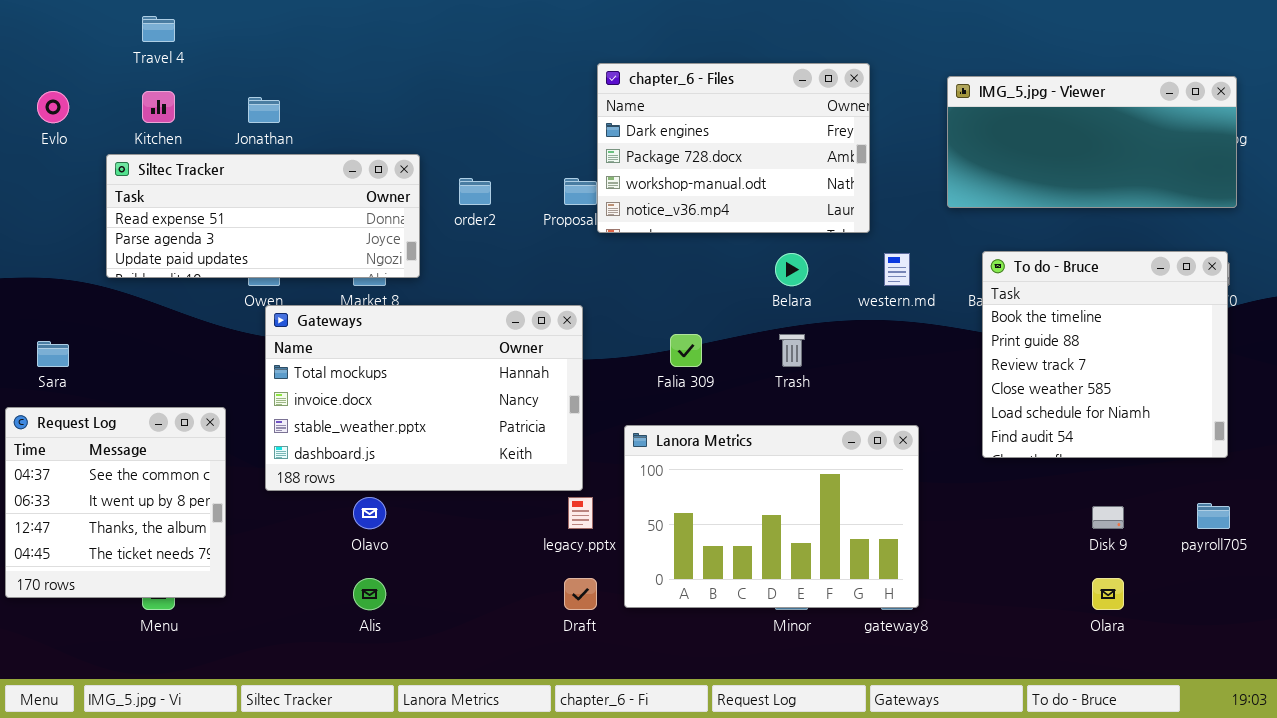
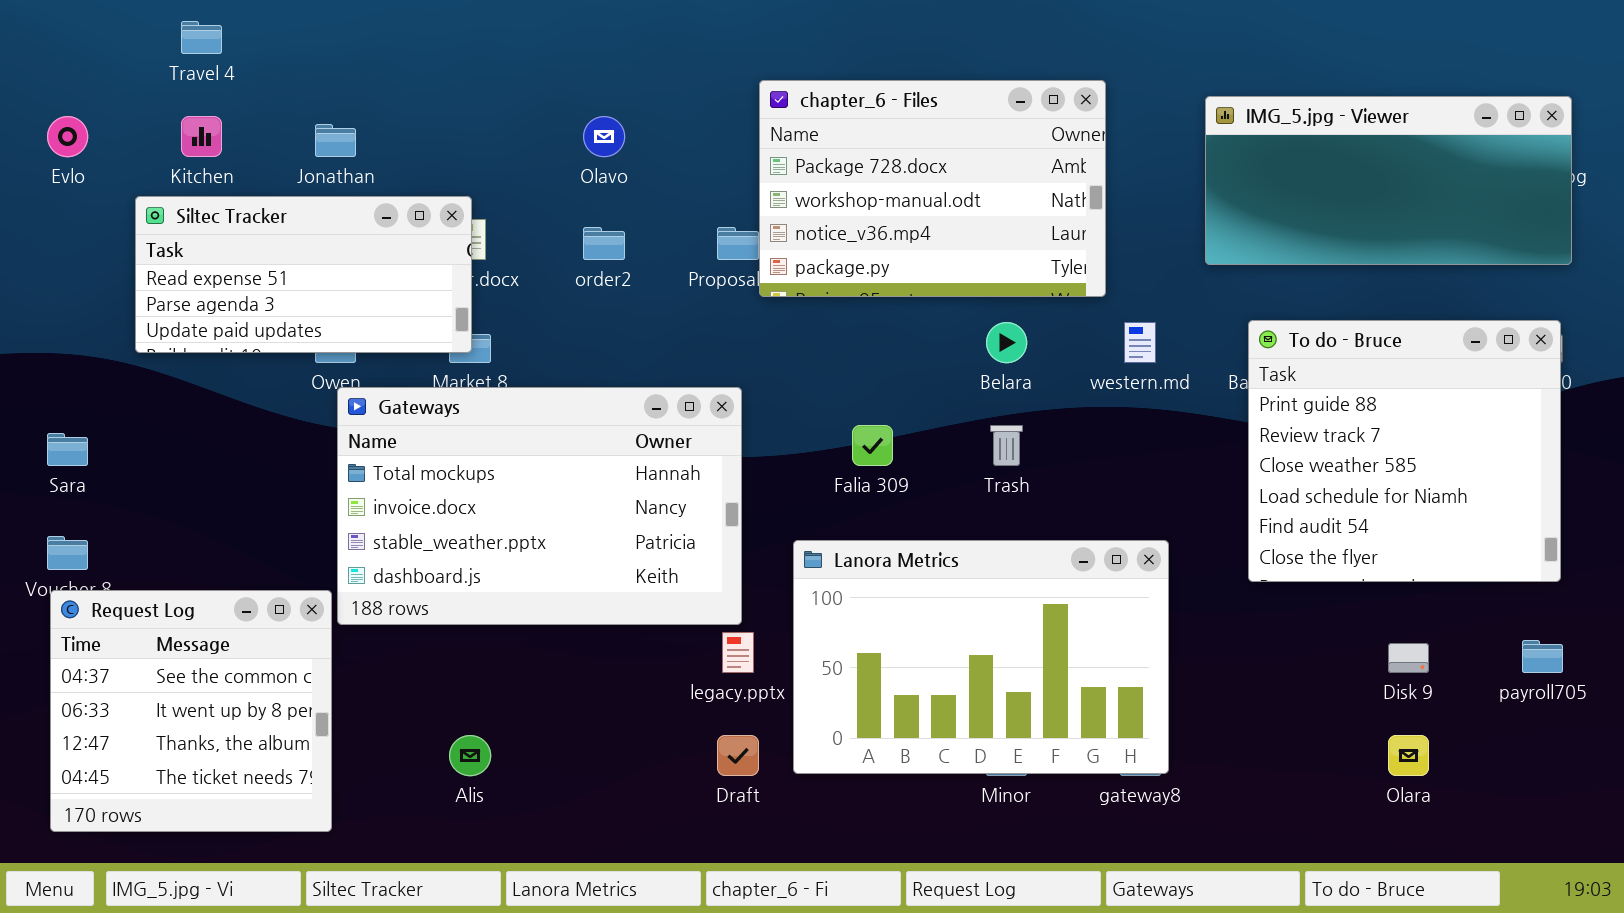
chapter_6 - Files: [597,63,870,233] -> [759,80,1106,297], scrolled down 1 row
Siltec Tracker: [106,154,420,278] -> [135,196,472,353], resized
To do - Bruce: [982,251,1228,458] -> [1248,320,1561,582], scrolled down 1 row
Request Log: [5,407,226,598] -> [50,590,332,832], moved
Olavo: [353,497,386,529] -> [583,116,625,157], moved

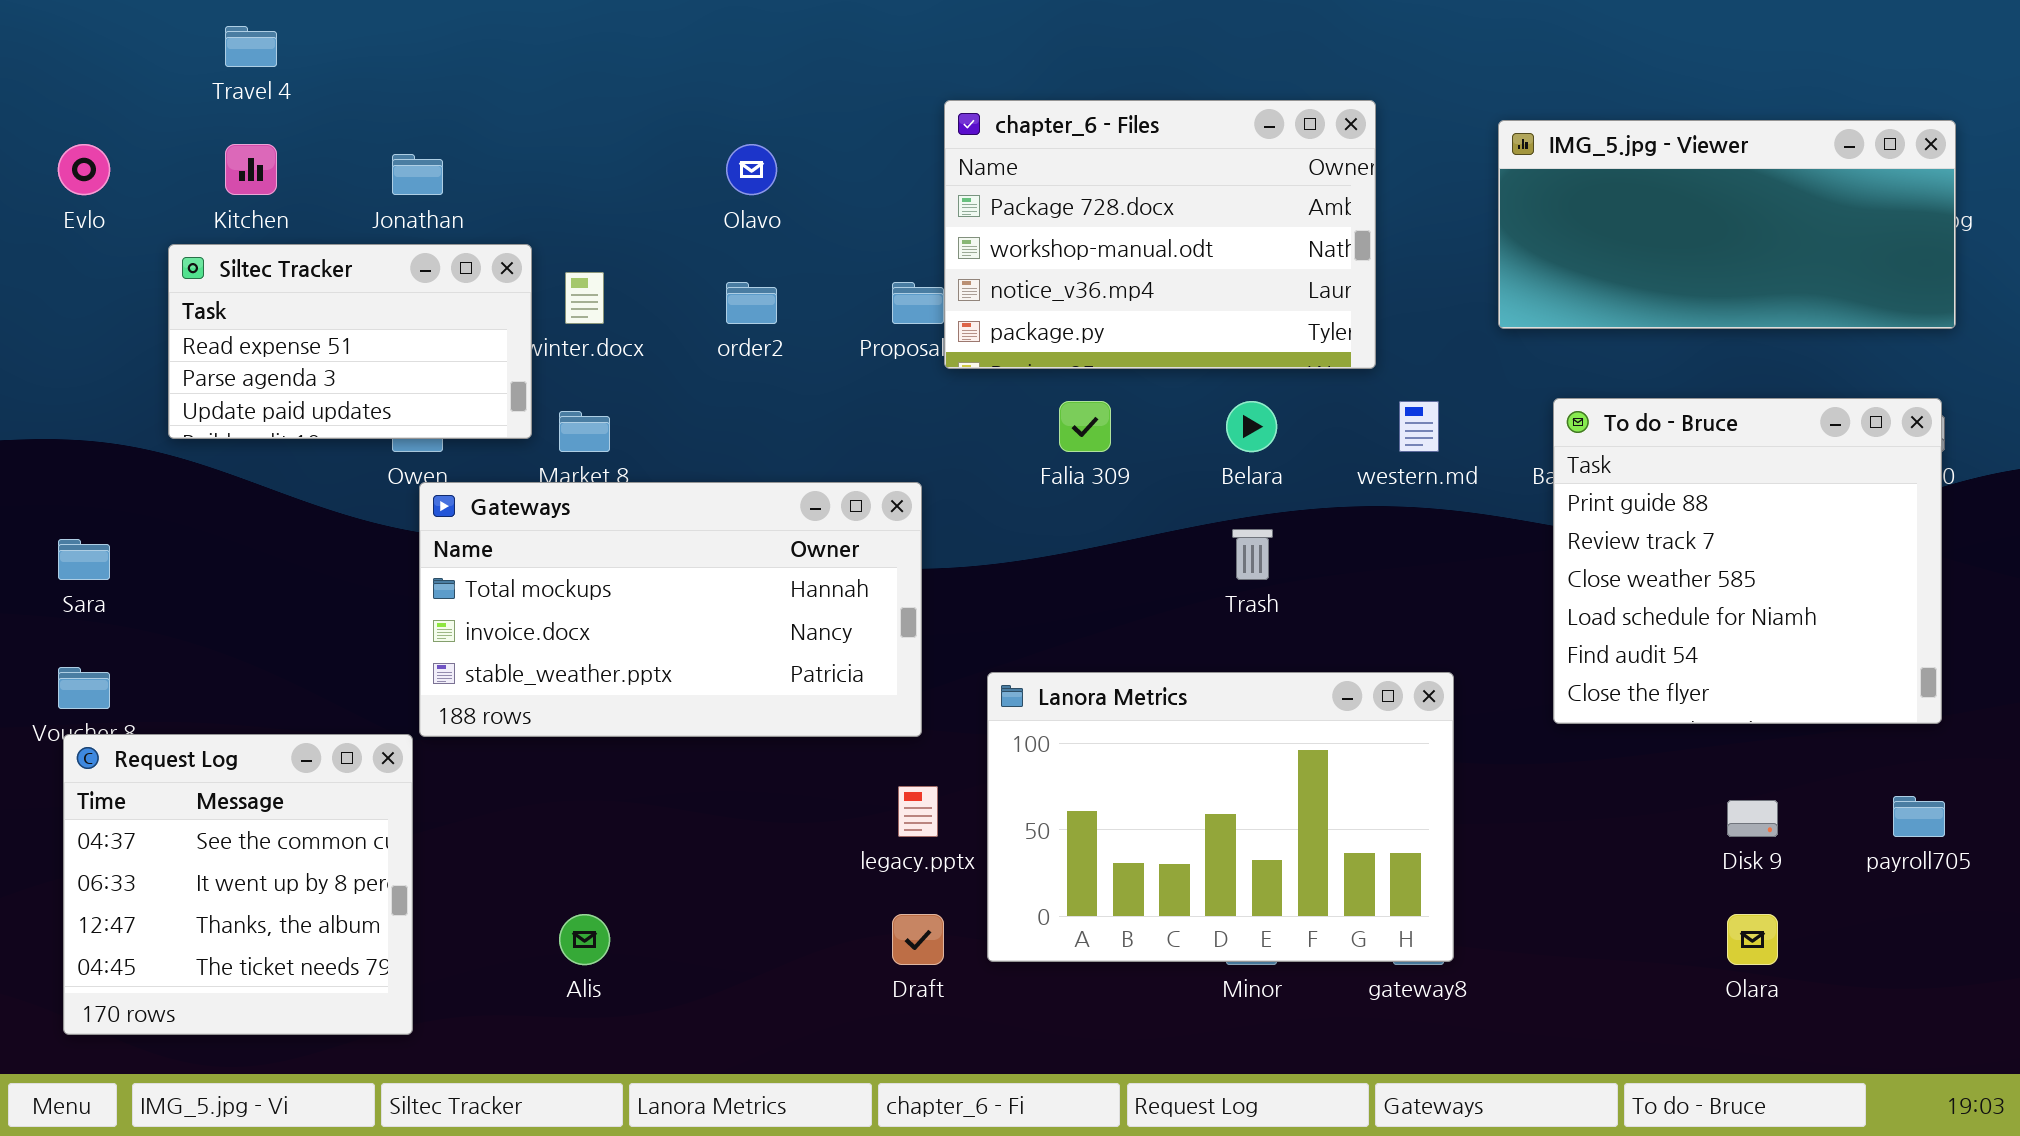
Siltec Tracker: [135,196,472,353] -> [168,244,532,439], resized
Gateways: [337,387,742,625] -> [419,482,922,737], resized
Falia 309: [852,425,893,466] -> [1059,401,1111,452], moved

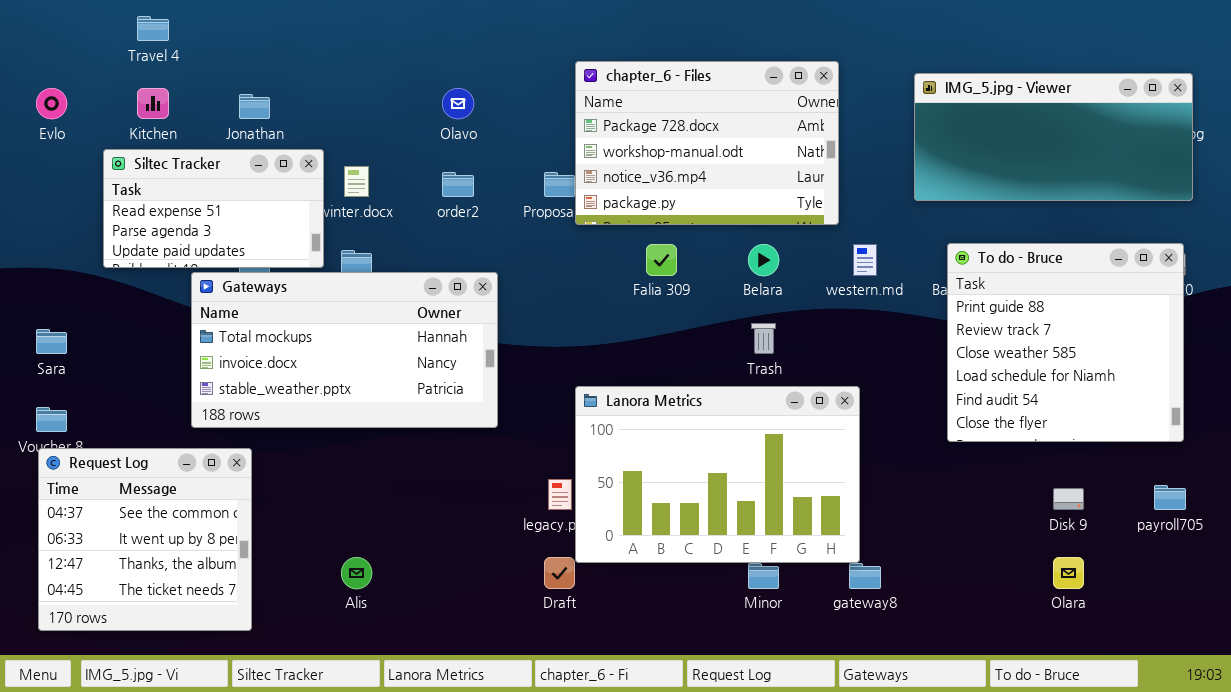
Gateways: [419,482,922,737] -> [191,272,498,428], moved
Lanora Metrics: [987,672,1454,962] -> [575,386,860,563], moved

